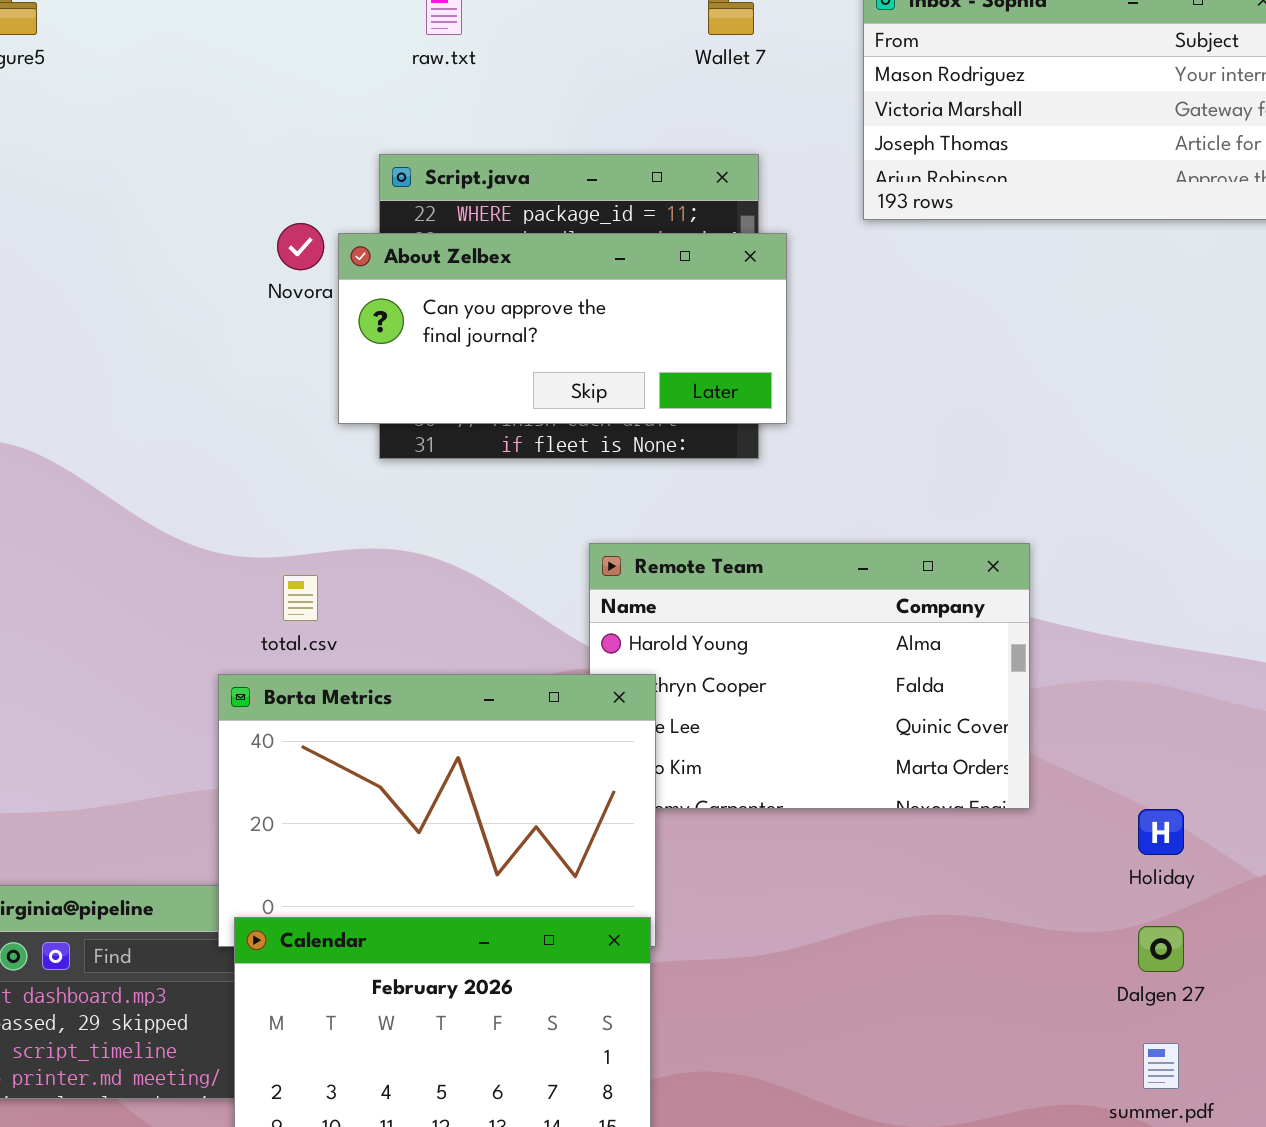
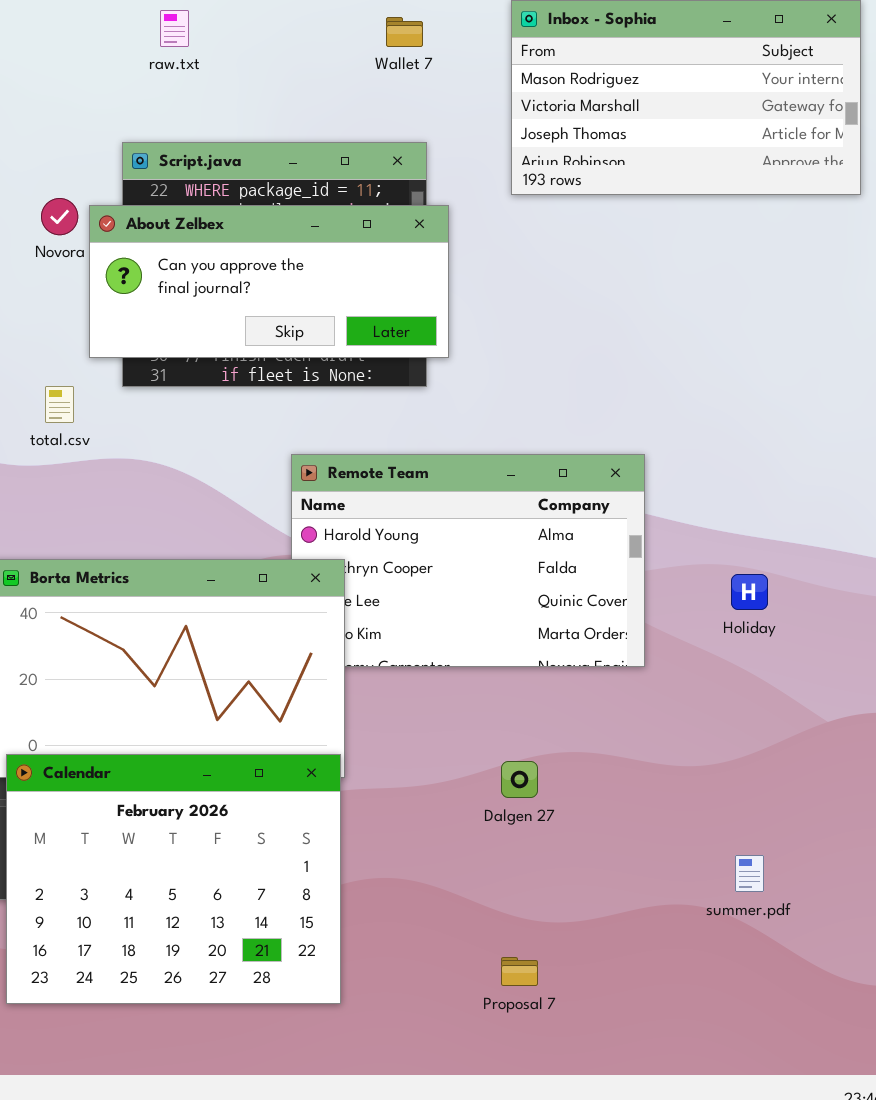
total.csv: [283,575,318,621] -> [45,386,74,423], moved
Holiday: [1138,809,1184,855] -> [731,574,768,610], moved
Dalgen 27: [1138,926,1184,972] -> [501,761,538,798], moved

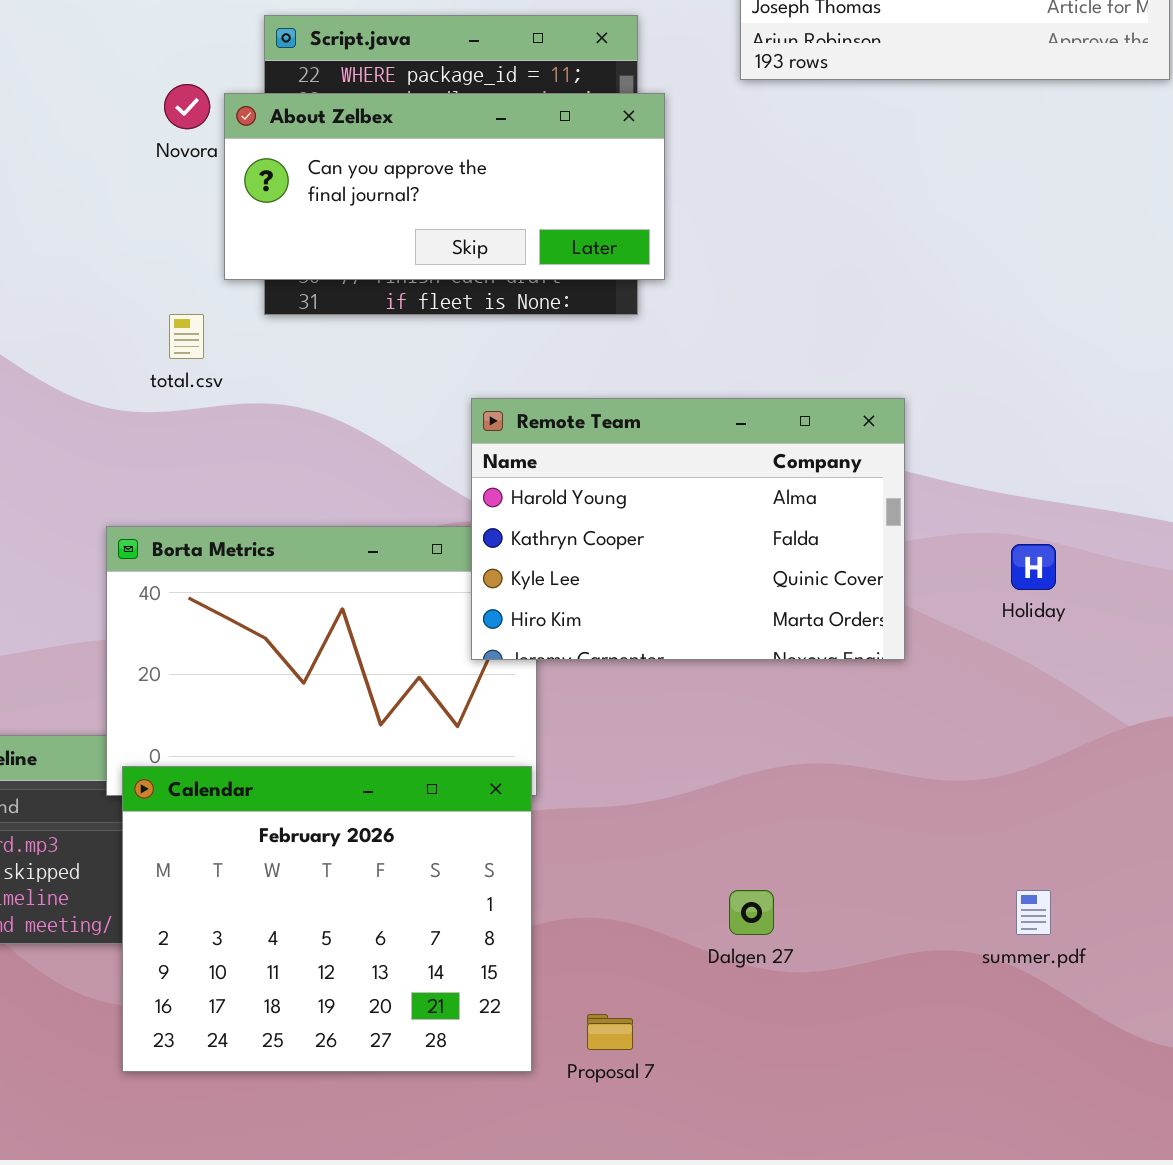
Remote Team: [291,454,645,667] -> [471,398,905,660], raised
Dalgen 27: [501,761,538,798] -> [729,890,774,935], moved
Proposal 7: [501,957,538,986] -> [587,1014,633,1050], moved

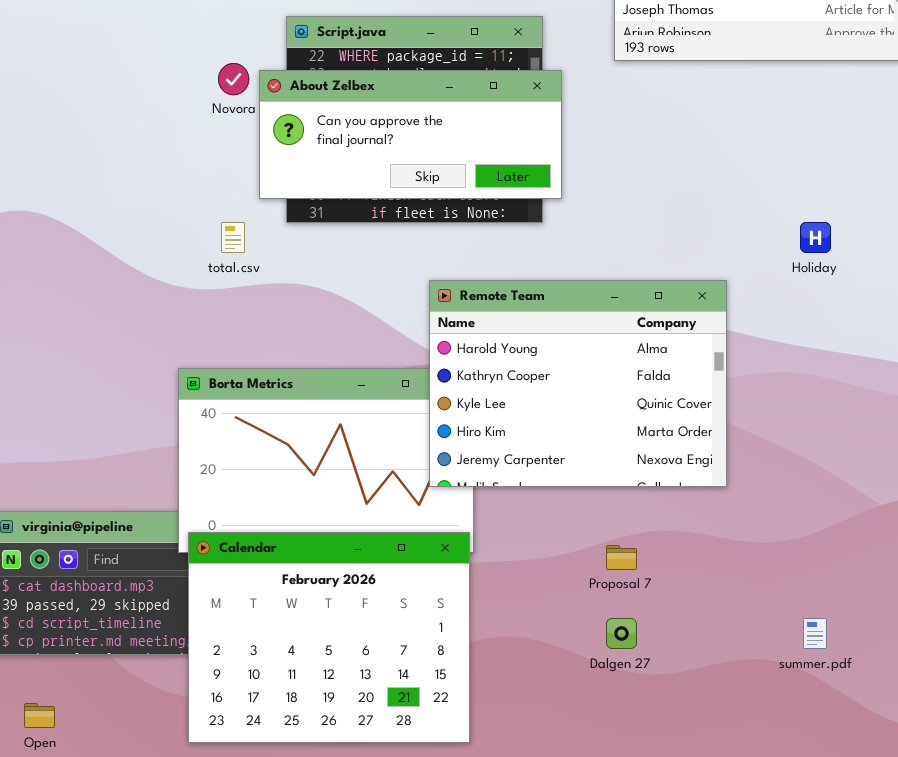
Remote Team: [471,398,905,660] -> [429,280,727,487], resized
Holiday: [1011,544,1056,590] -> [800,222,831,253], moved
Proposal 7: [587,1014,633,1050] -> [606,545,637,570], moved

